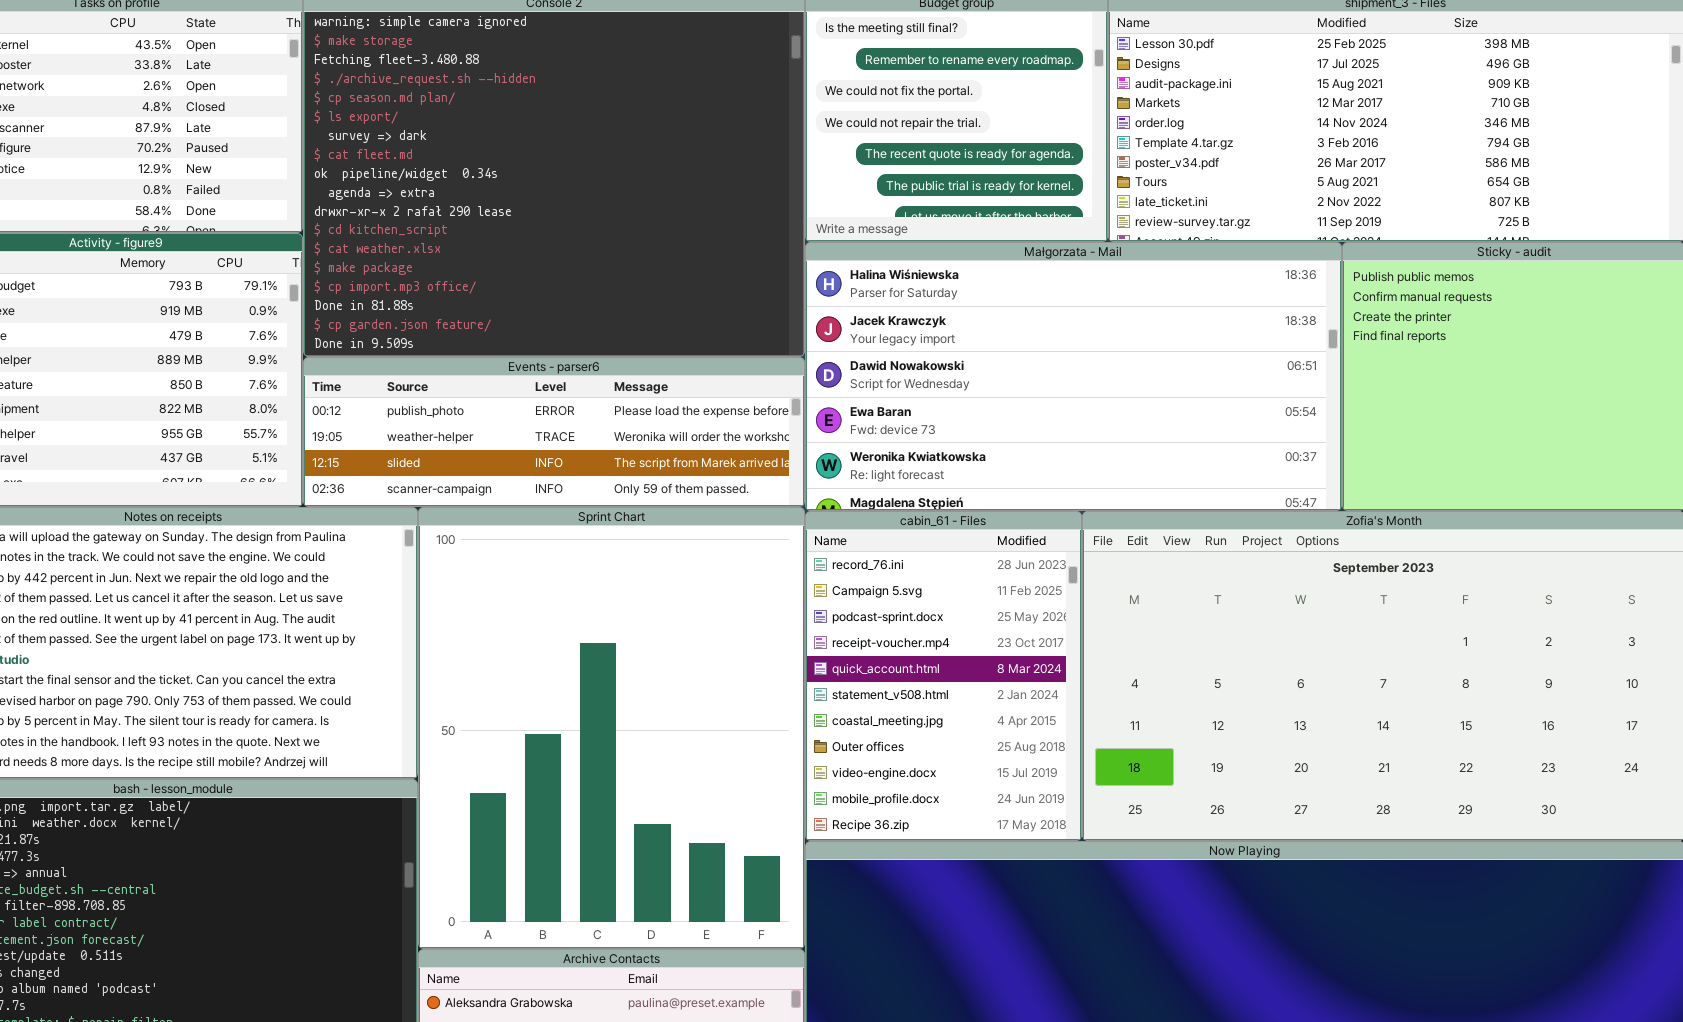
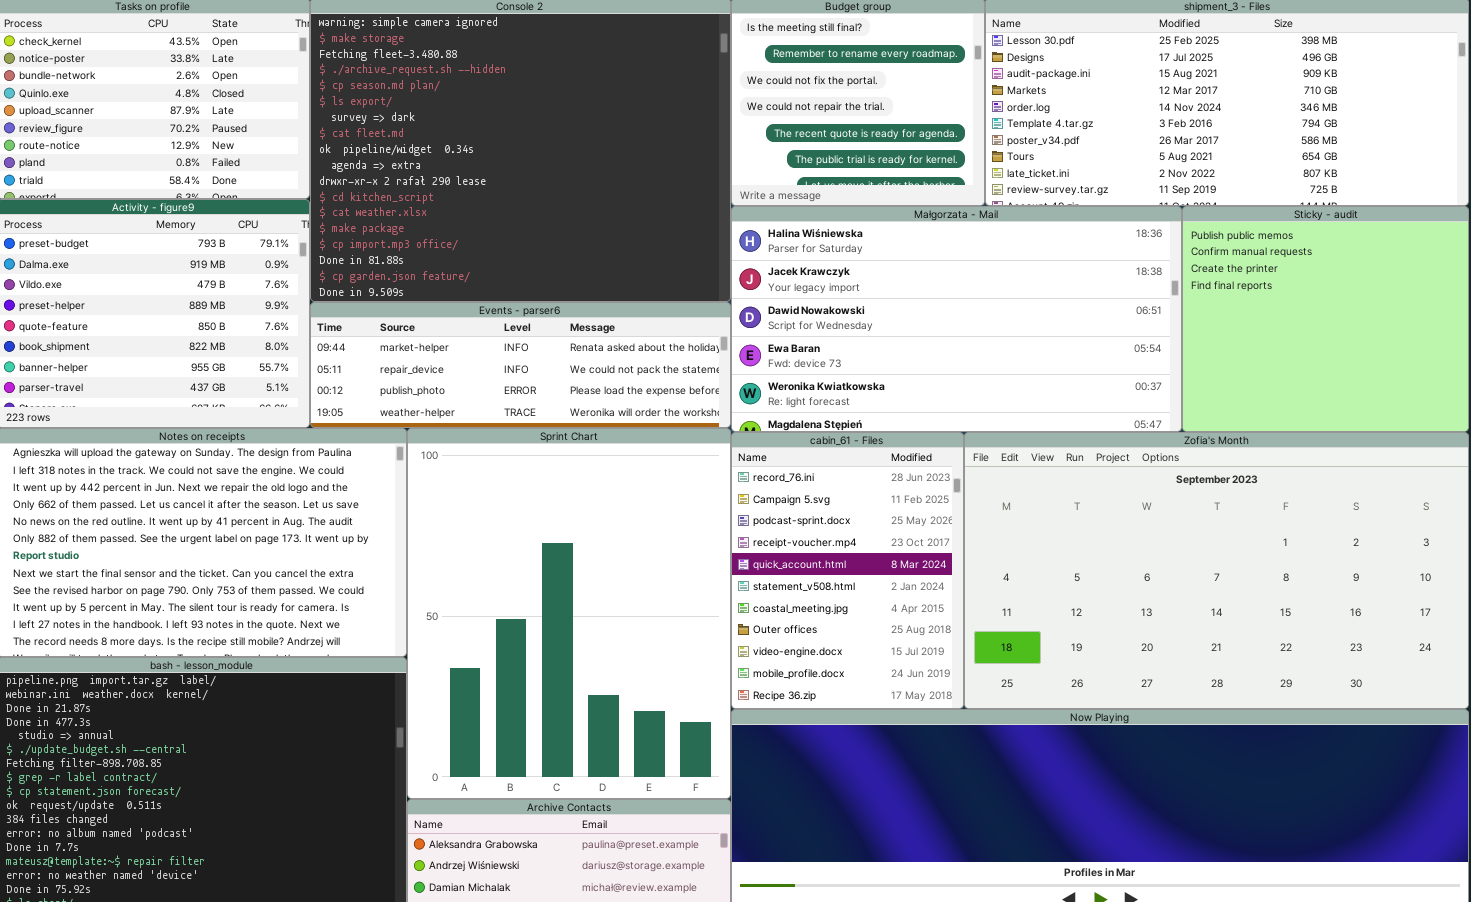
Events - parser6: [303,357,805,507] -> [310,302,731,428], scrolled up 2 rows

